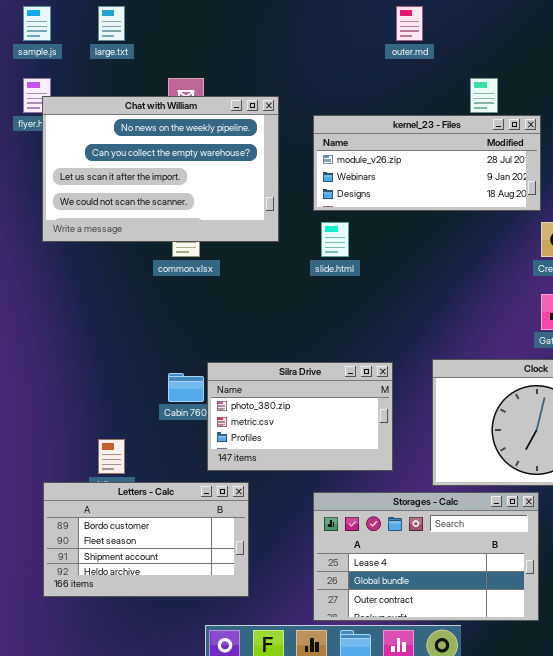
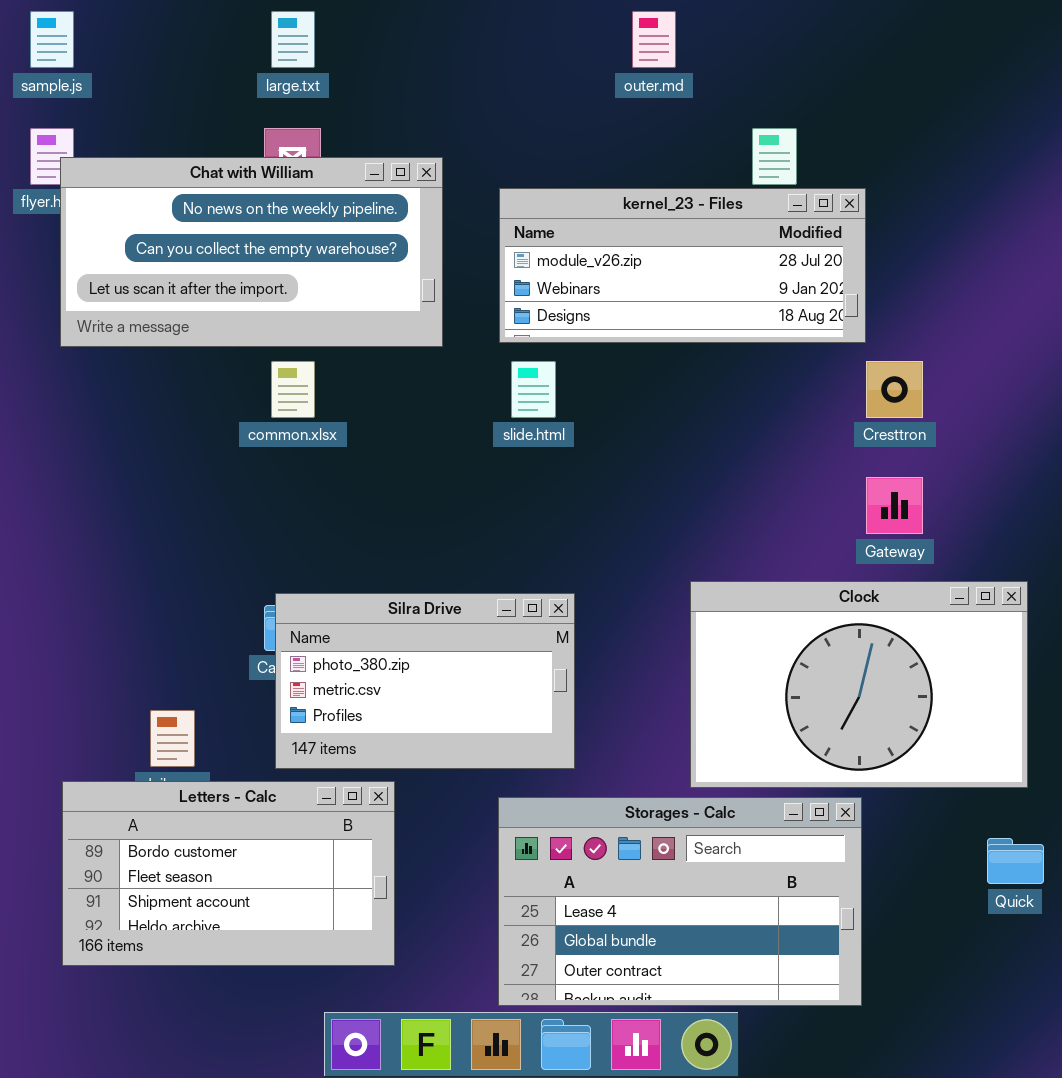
large.txt: [98,6,125,41] -> [271,11,315,68], moved
Chat with William: [42,96,279,242] -> [60,157,443,347], resized
Silra Drive: [207,362,393,471] -> [275,593,575,769], moved

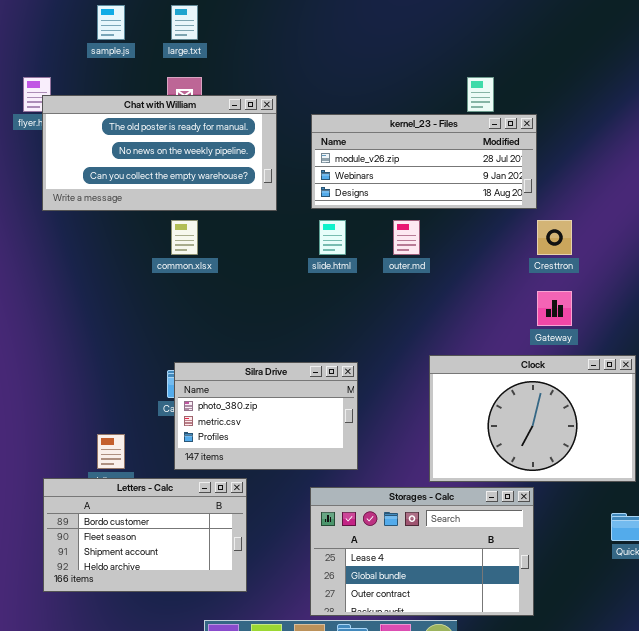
sample.js: [30,11,74,68] -> [97,5,125,40], moved
outer.md: [632,11,676,68] -> [393,220,420,255], moved
Chat with William: [60,157,443,347] -> [42,95,277,211], scrolled up 1 row

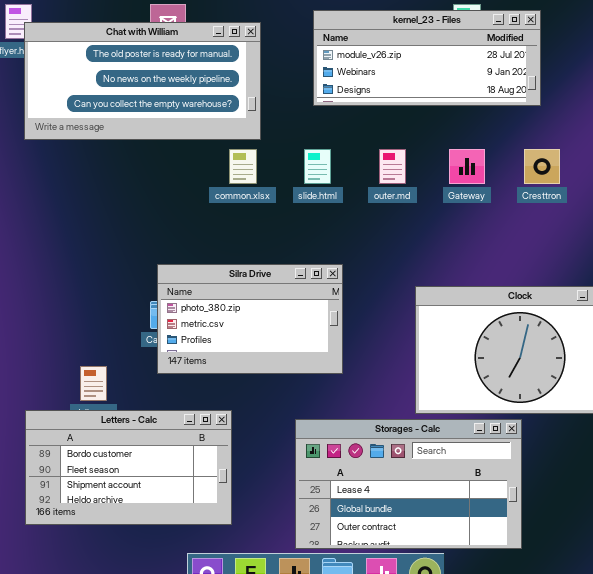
kernel_23 - Files: [311,114,537,209] -> [313,10,541,106], moved
common.xlsx: [171,220,198,255] -> [229,149,257,184], moved
Gateway: [537,291,572,326] -> [449,149,485,184], moved
Silra Drive: [174,362,358,470] -> [157,264,343,374], moved

